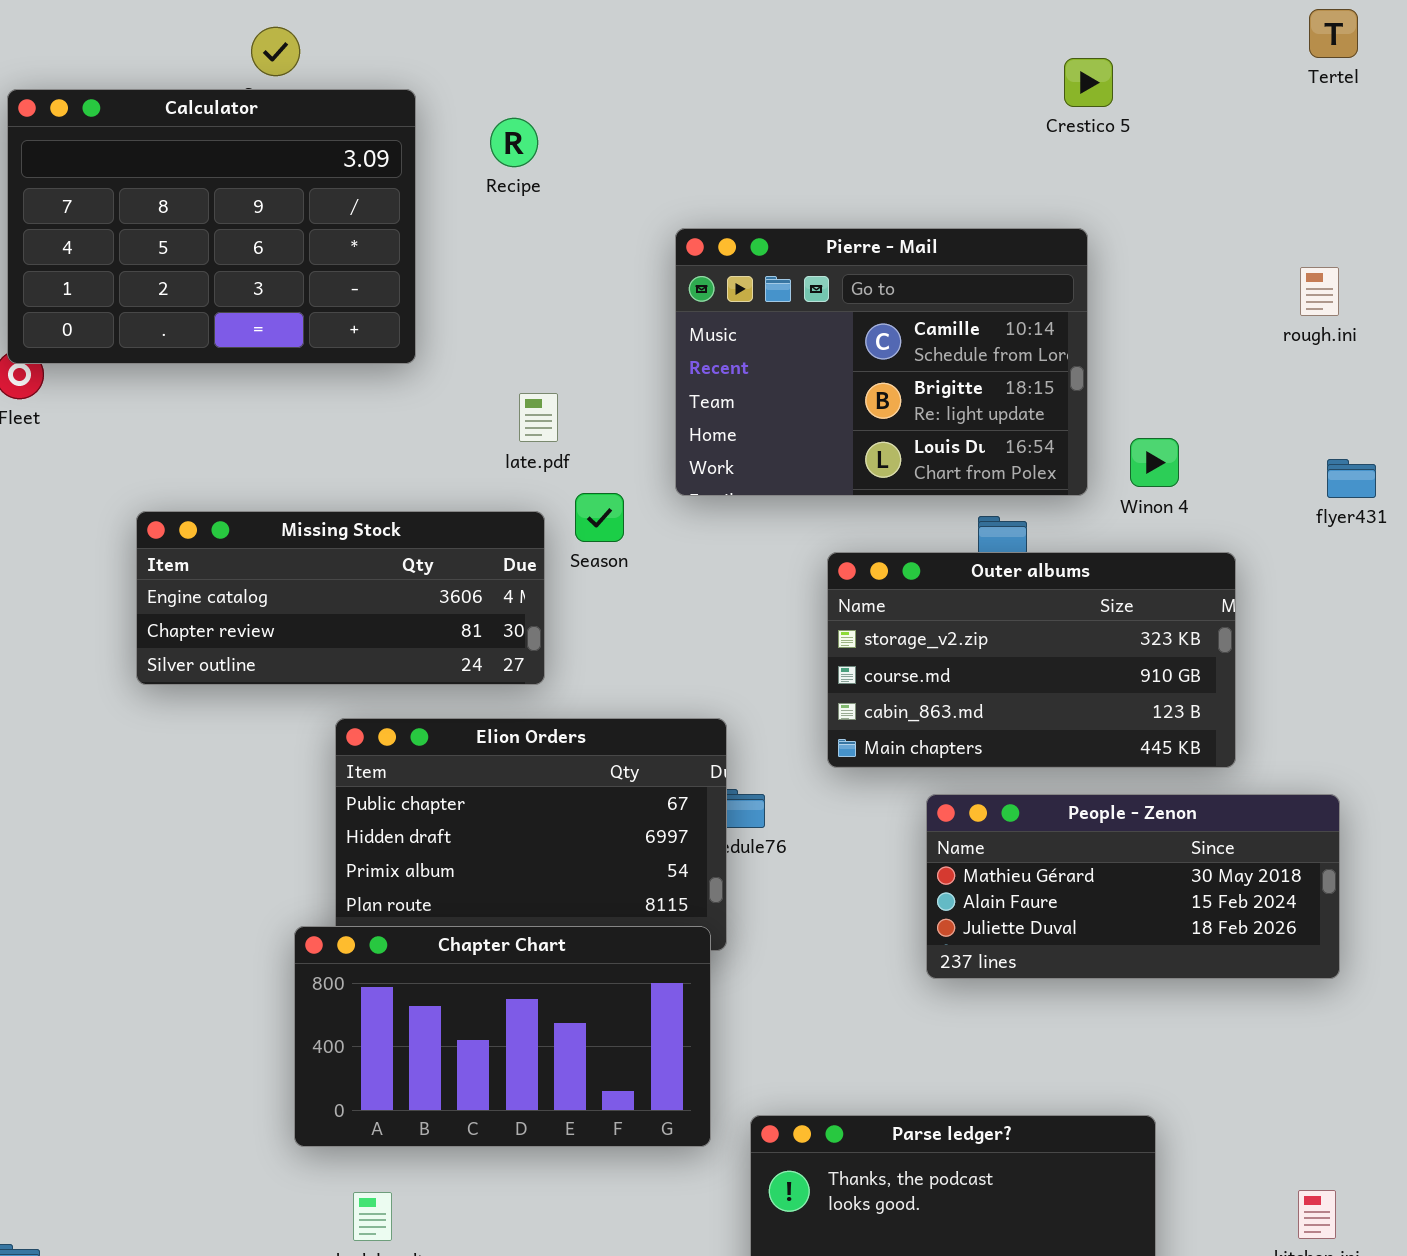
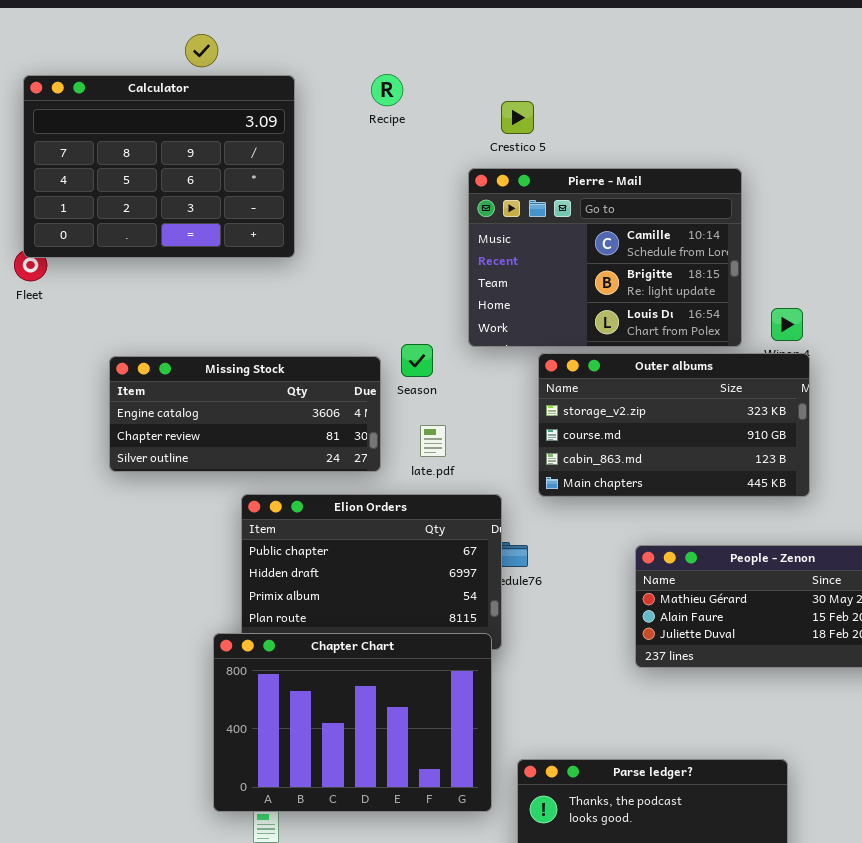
Crestico 5: [1064,58,1113,107] -> [501,101,534,134], moved
Recipe: [490,118,538,167] -> [371,74,403,106], moved
late.pdf: [519,393,558,442] -> [420,425,446,457], moved
Outer albums: [827,552,1236,768] -> [538,353,810,497], moved
Chapter Chart: [294,926,711,1147] -> [213,633,492,812], resized

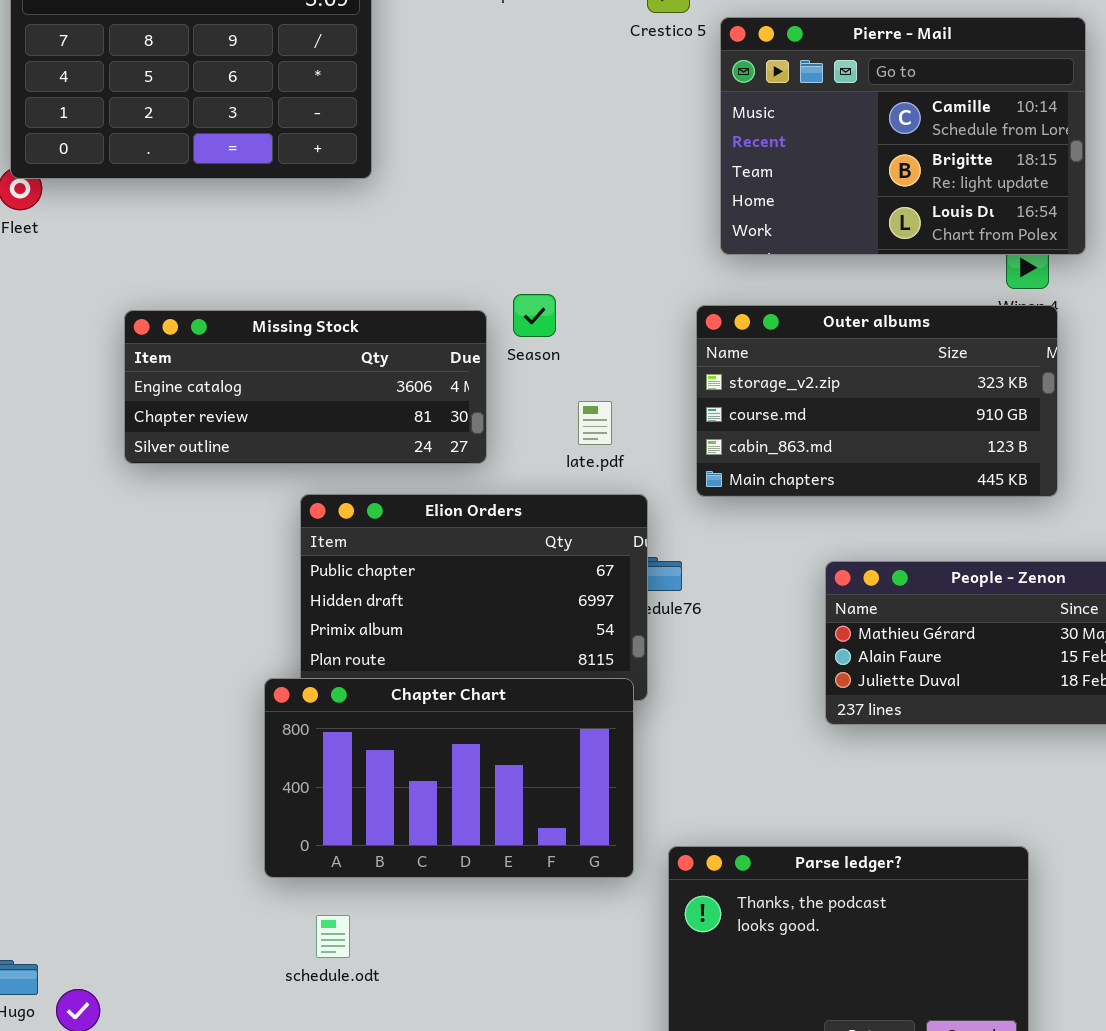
Pierre - Mail: [468,168,742,347] -> [720,17,1086,255], moved
late.pdf: [420,425,446,457] -> [578,401,612,445], moved
Chapter Chart: [213,633,492,812] -> [264,678,634,878], resized

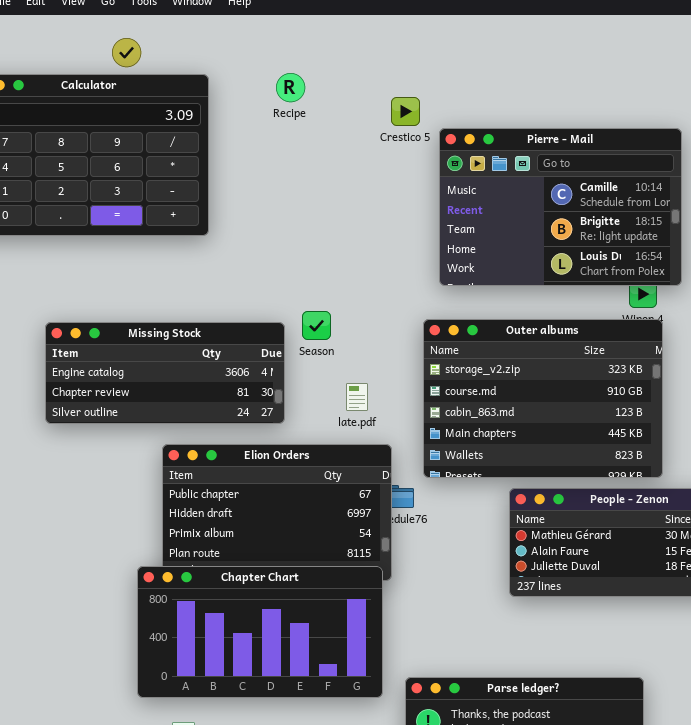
Outer albums: [696,305,1058,497] -> [423,319,663,478], resized

